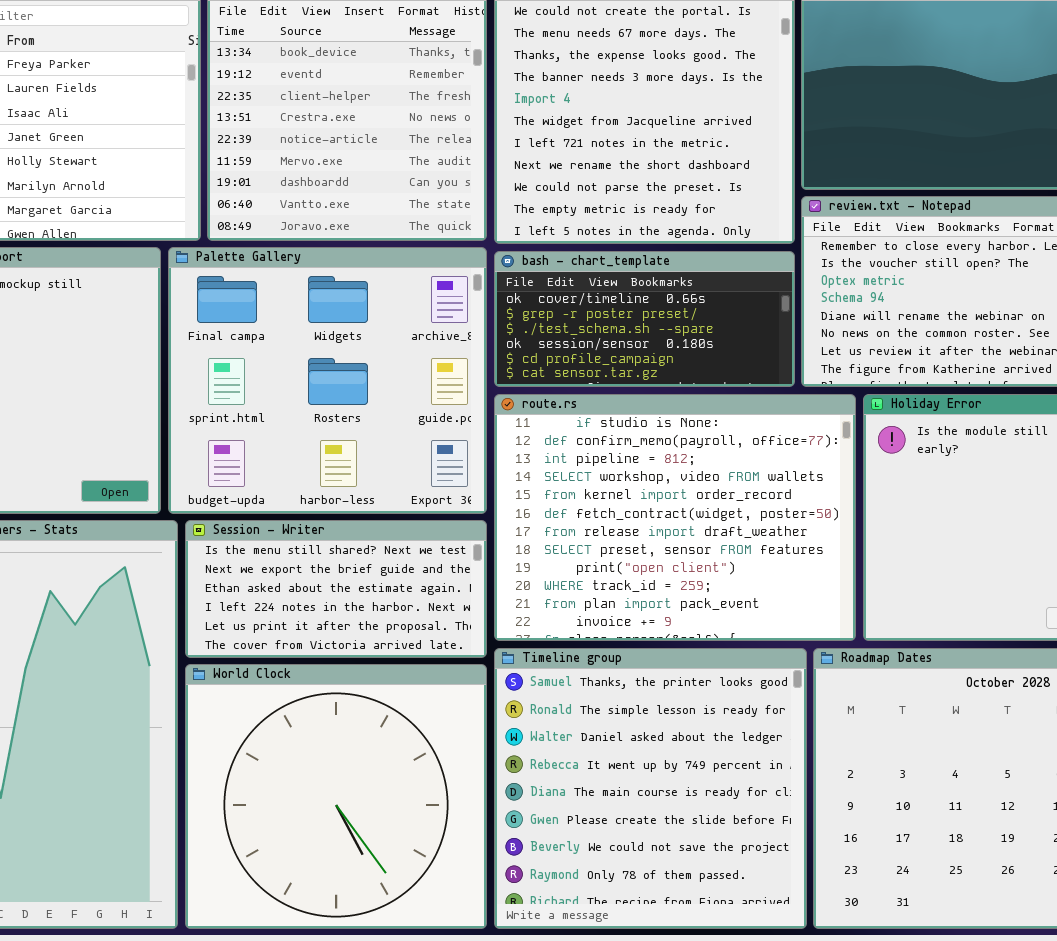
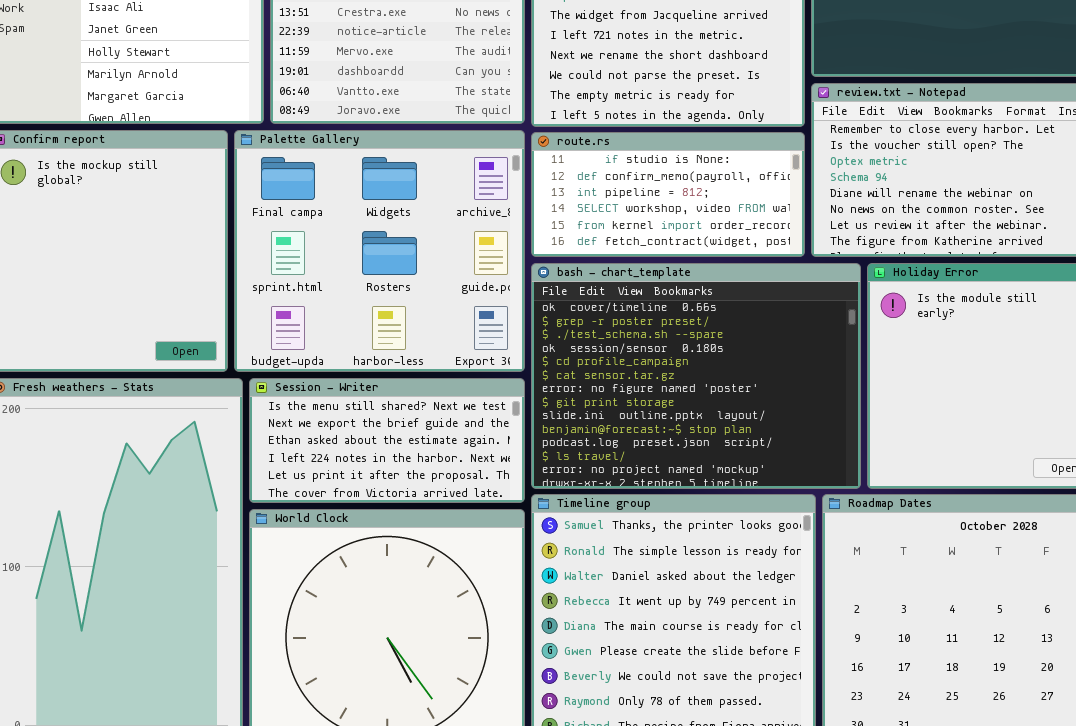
bash - chart_template: [494,251,795,387] -> [531,263,861,489], moved, resized
route.rs: [494,394,856,641] -> [531,132,805,257], moved, resized

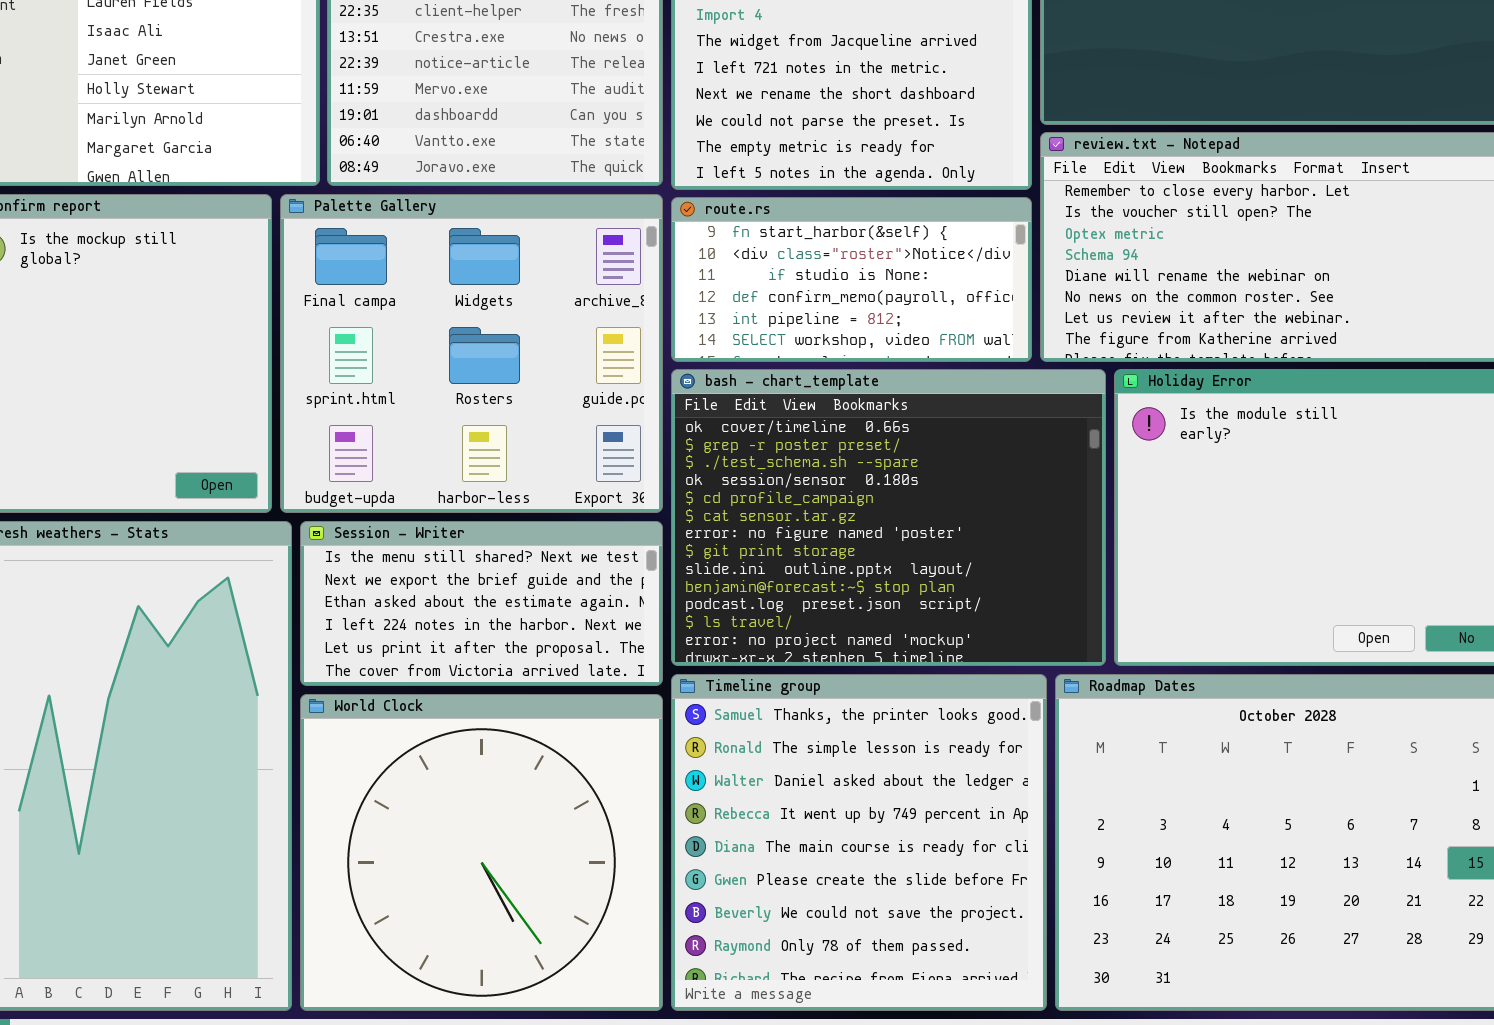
route.rs: [531,132,805,257] -> [671,197,1032,362], scrolled up 2 rows

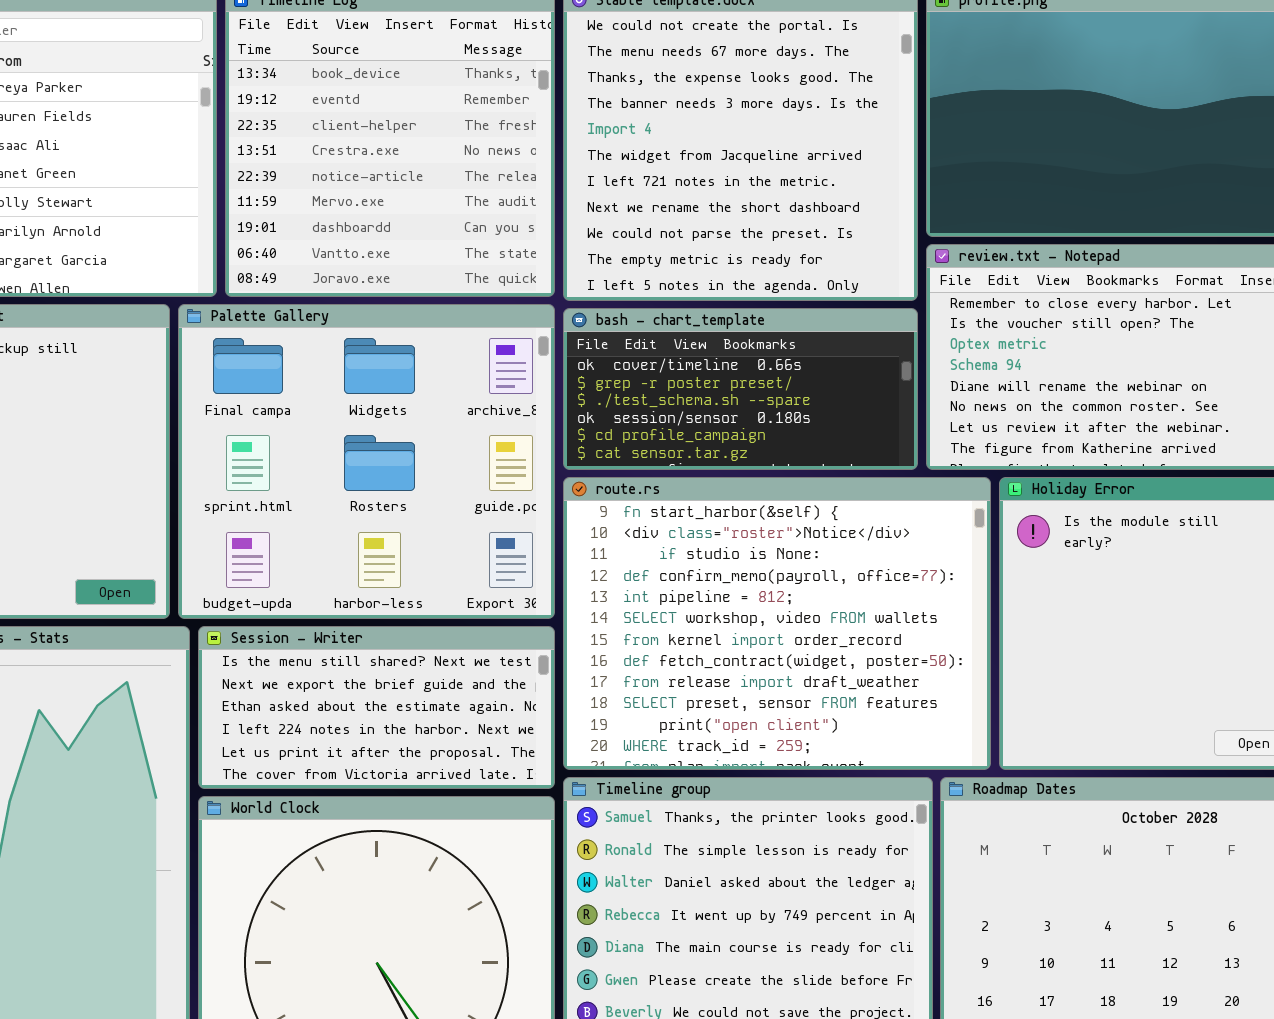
route.rs: [671,197,1032,362] -> [563,477,991,770], moved, resized
bash - chart_template: [671,369,1106,666] -> [563,308,918,470], moved, resized

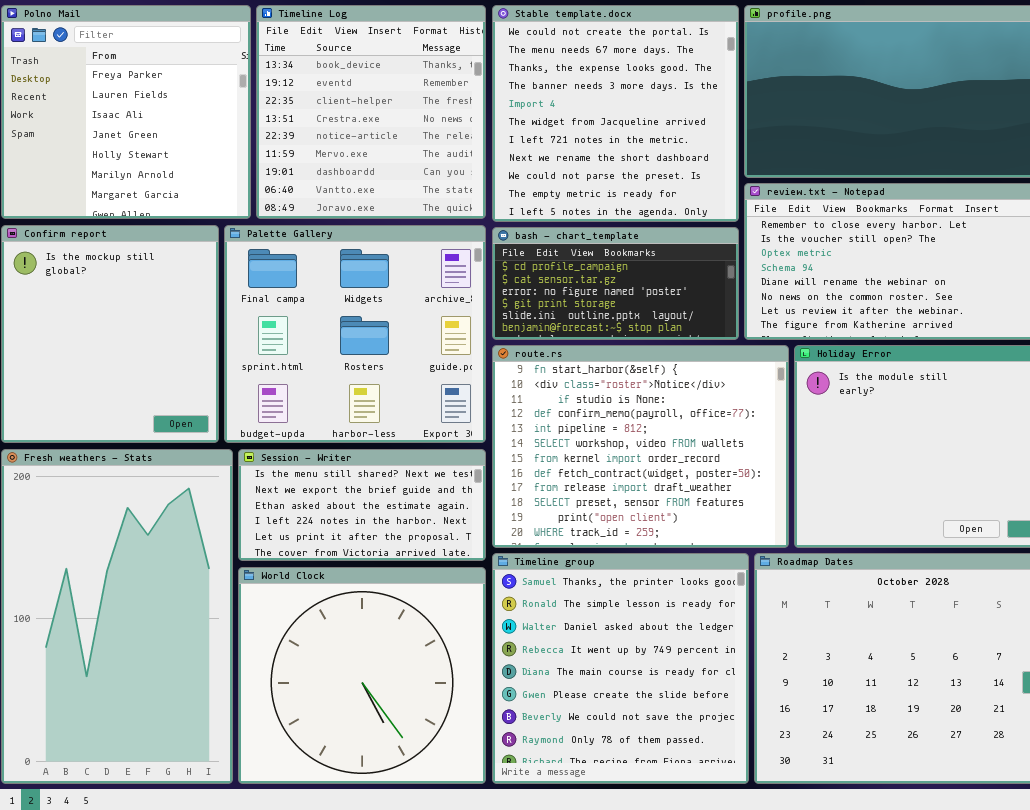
bash - chart_template: [563,308,918,470] -> [492,227,739,340], scrolled down 4 rows

